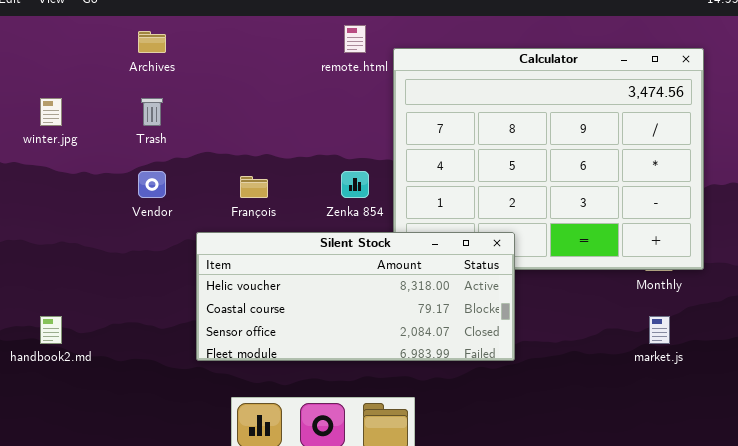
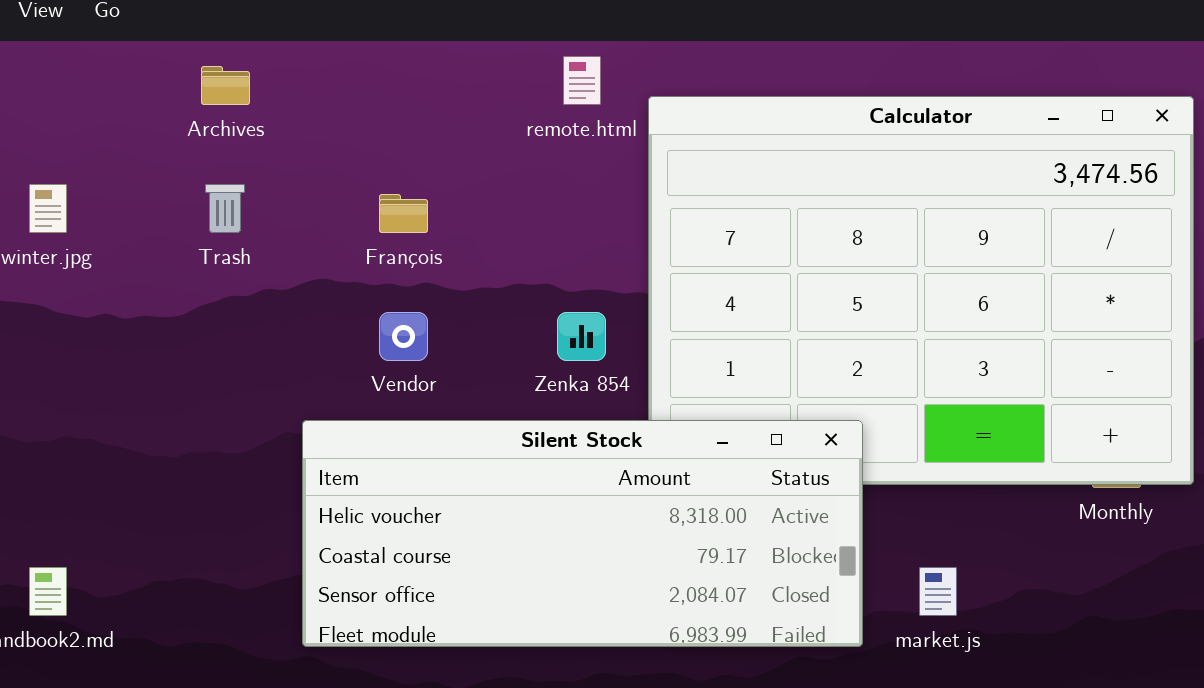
Vendor: [138,171,166,198] -> [379,312,428,361], moved
François: [240,176,268,198] -> [379,194,428,233], moved
market.js: [649,316,670,344] -> [919,567,957,616], moved

